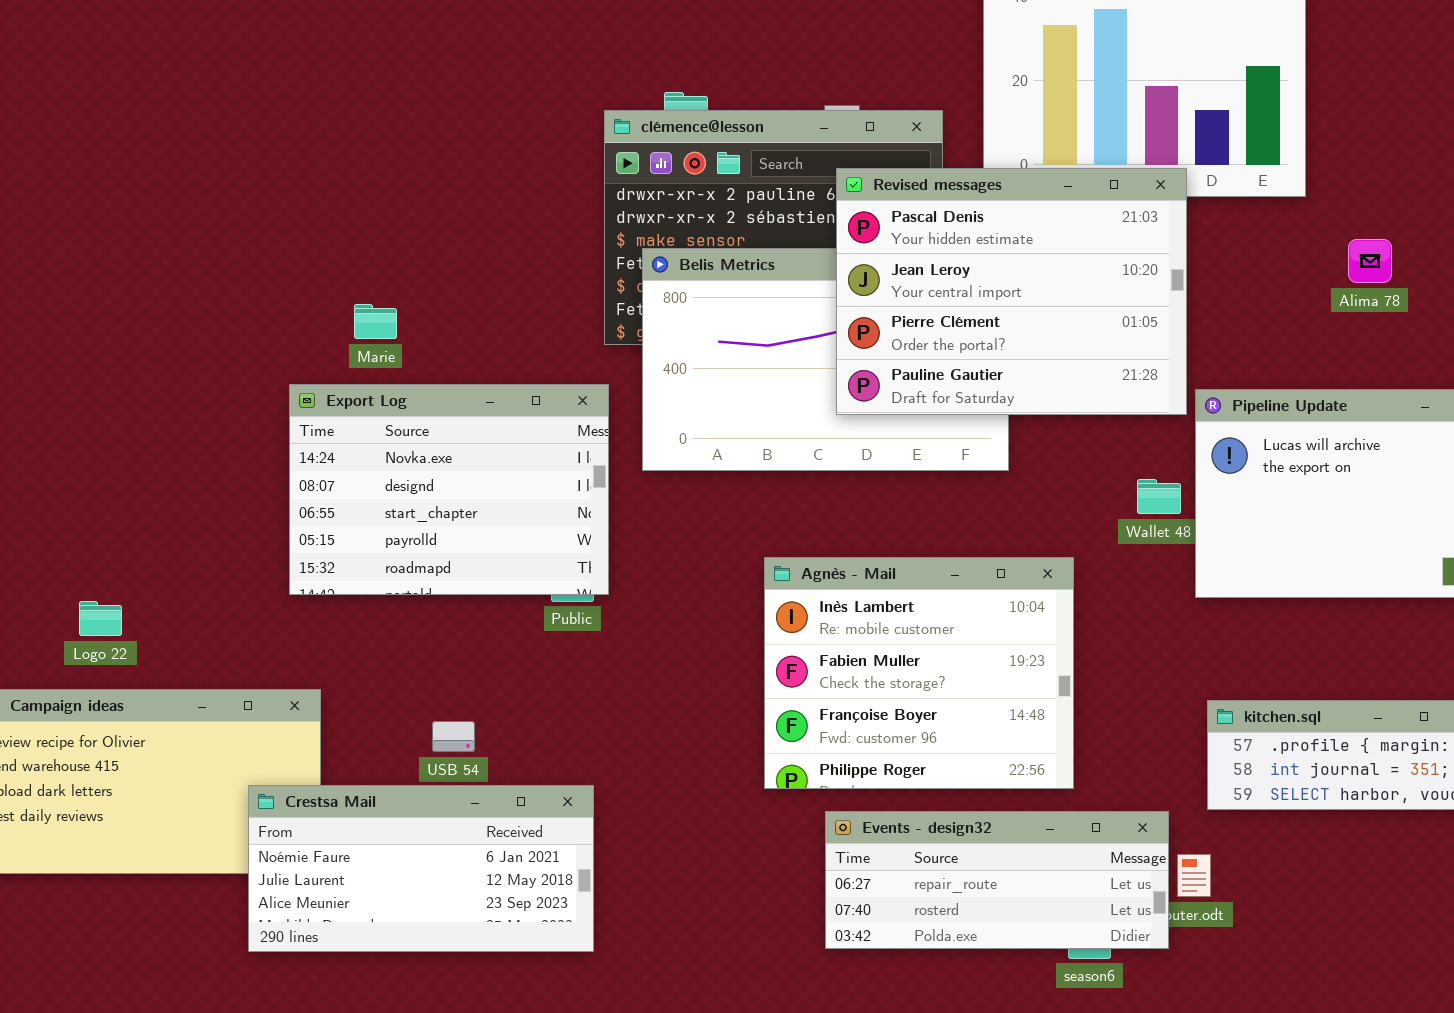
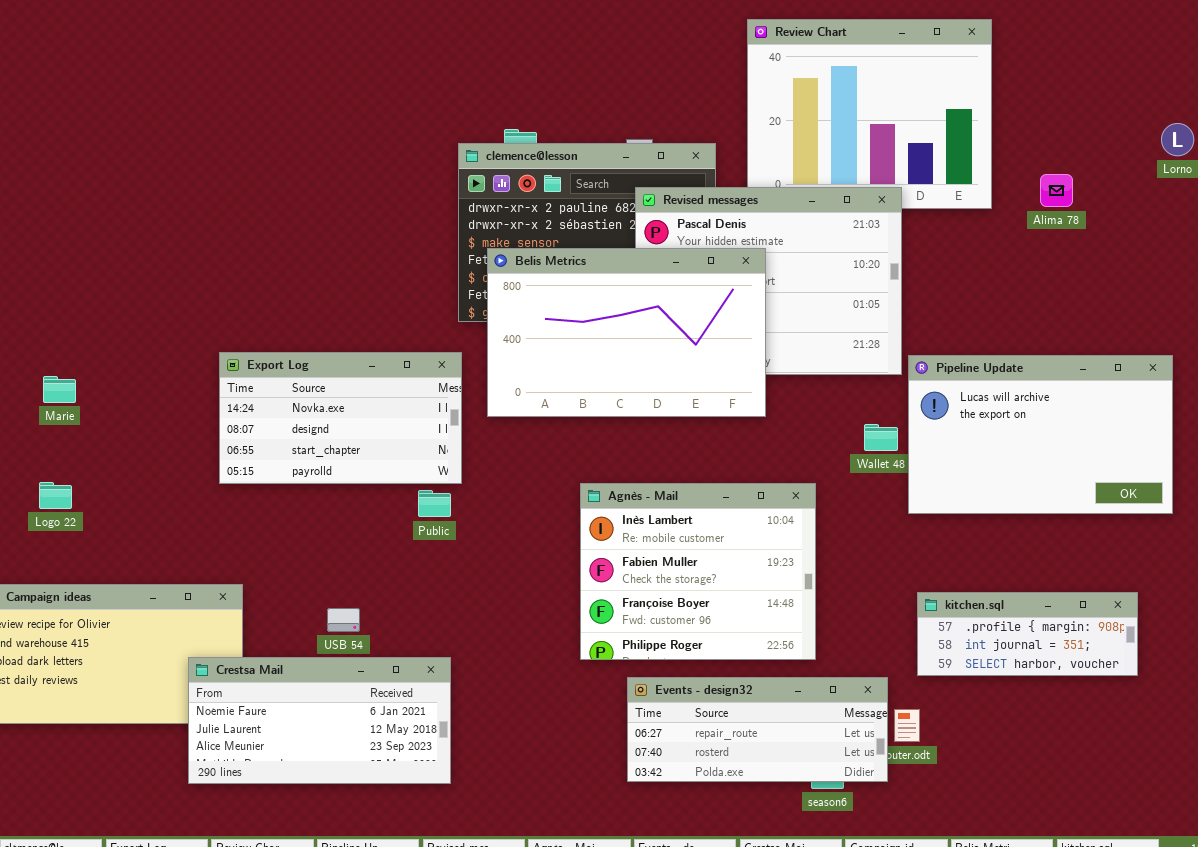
Alima 78: [1348,239,1392,283] -> [1040,174,1073,207], moved
Belis Metrics: [642,248,1009,471] -> [487,248,766,417], raised
Marie: [354,304,397,339] -> [43,376,76,403], moved
Export Log: [289,384,609,595] -> [219,352,462,484], resized
Logo 22: [79,601,122,636] -> [39,482,72,509], moved

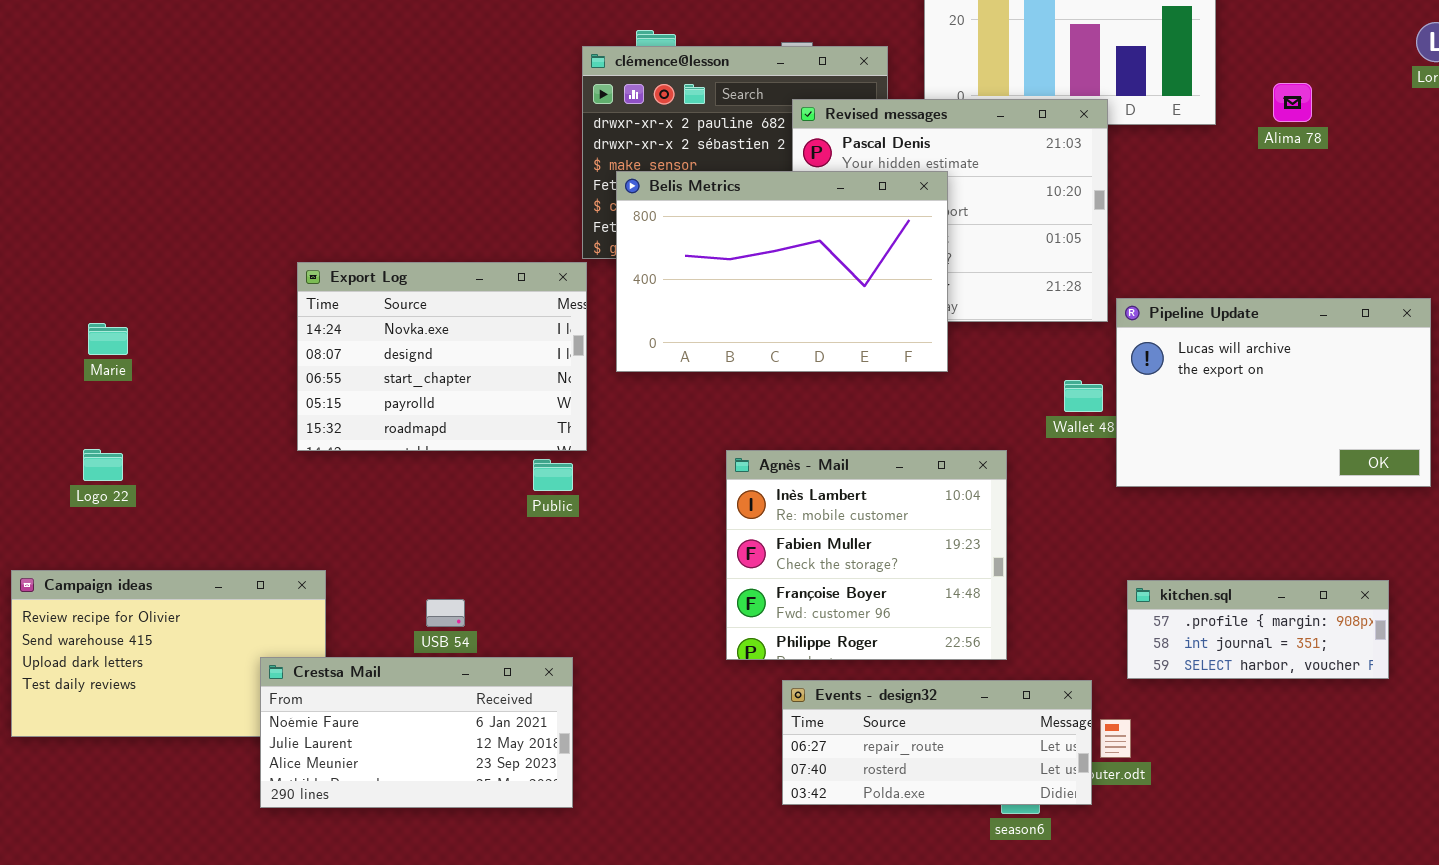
Export Log: [219,352,462,484] -> [297,262,587,451], resized

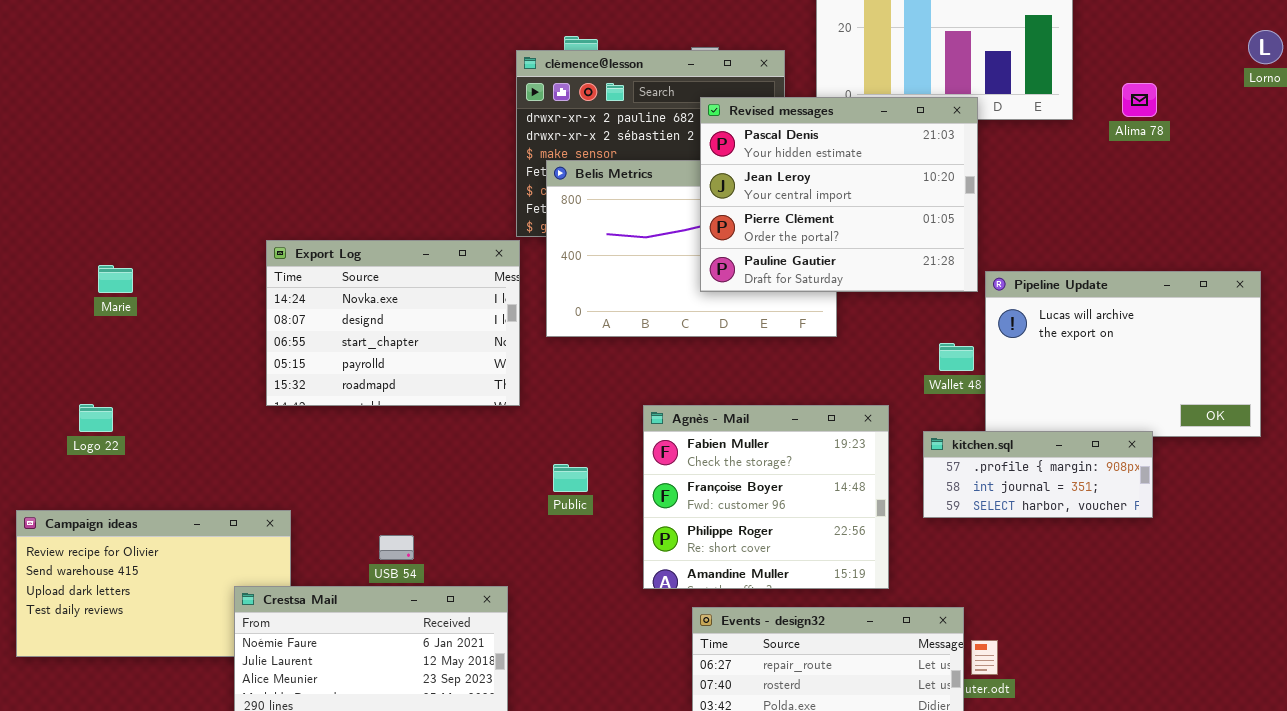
Revised messages: [792,99,1108,322] -> [700,97,978,292], raised
Marie: [88,323,128,355] -> [98,265,133,293], moved
Agnès - Mail: [726,450,1007,660] -> [643,405,889,589], scrolled down 1 row
Public: [533,459,573,491] -> [553,464,588,492], moved
kitchen.sql: [1127,580,1389,679] -> [923,431,1153,518], moved

